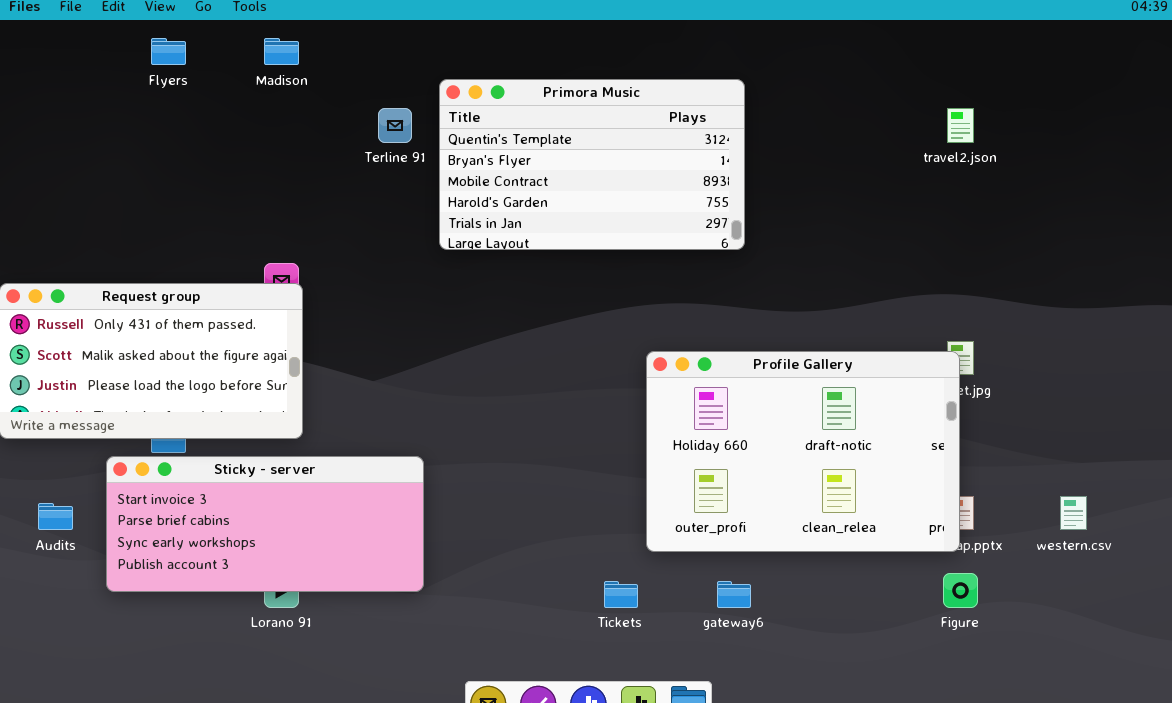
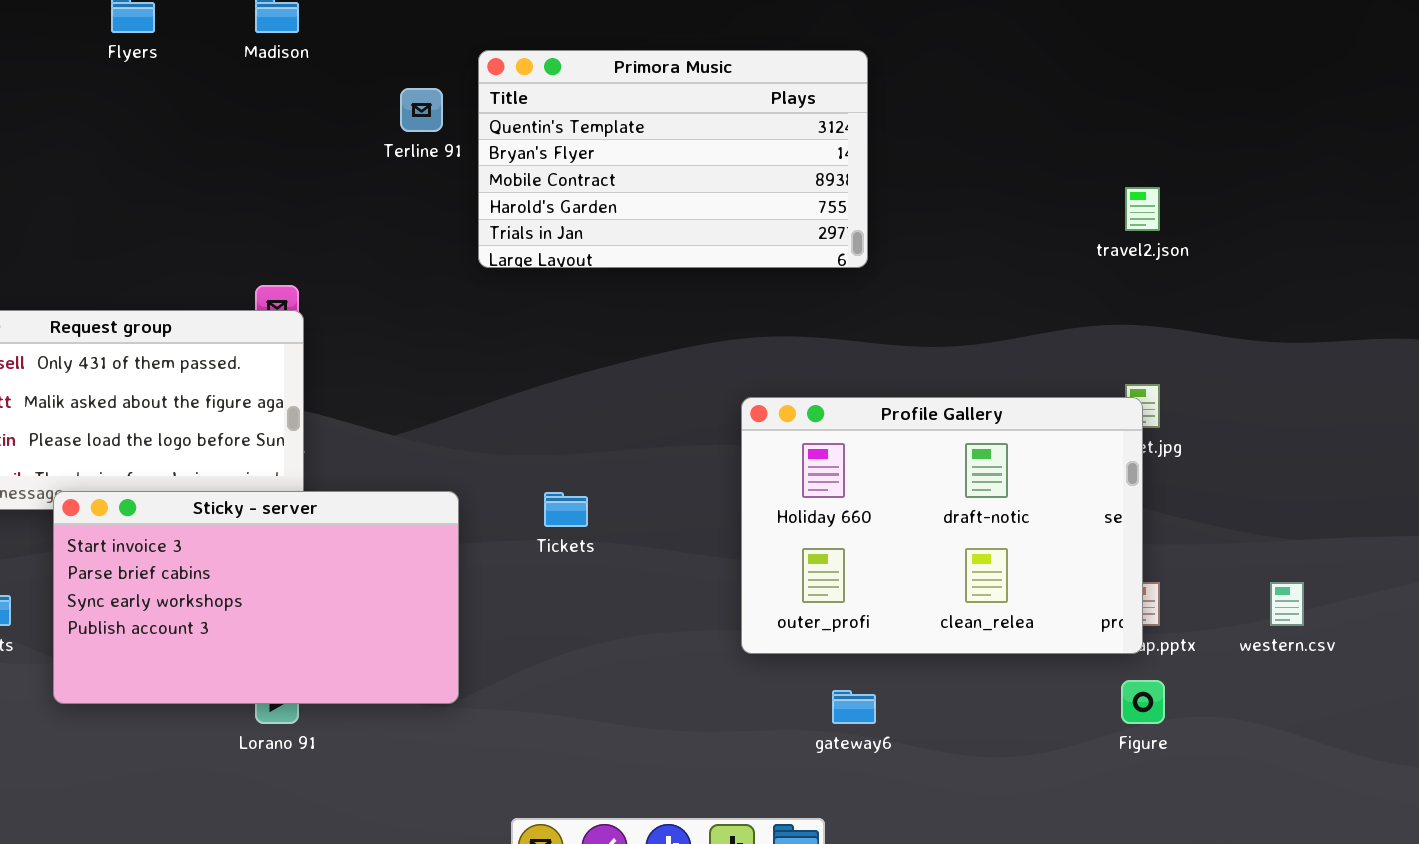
travel2.json: [947,108,974,143] -> [1125,187,1160,231], moved
Sticky - server: [106,456,424,592] -> [53,491,459,704], resized
Tickets: [604,581,638,608] -> [544,492,588,527], moved

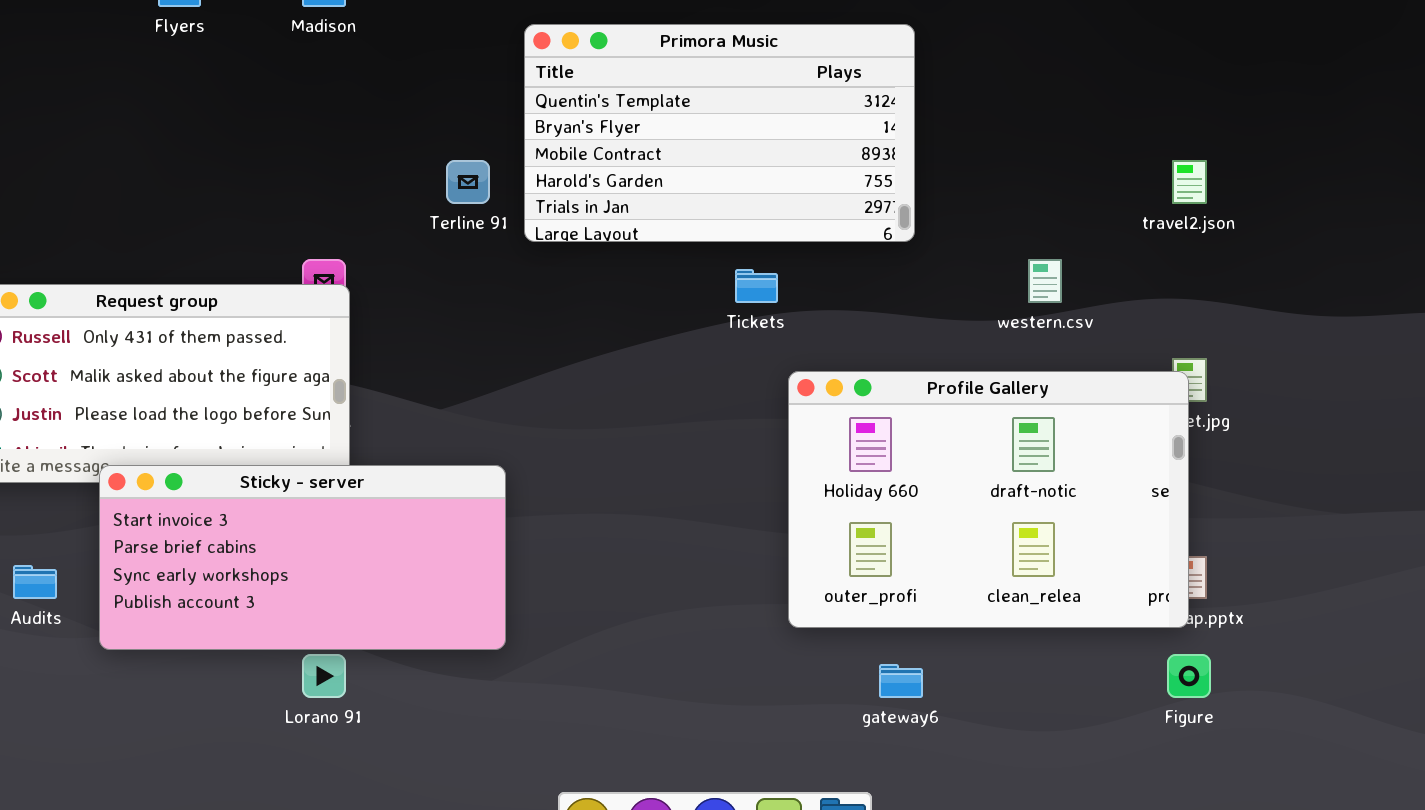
Terline 91: [400,88,443,132] -> [446,160,490,204], moved
Sticky - server: [53,491,459,704] -> [99,465,506,650], resized
Tickets: [544,492,588,527] -> [735,269,778,303], moved
western.csv: [1270,582,1304,626] -> [1028,259,1062,303], moved

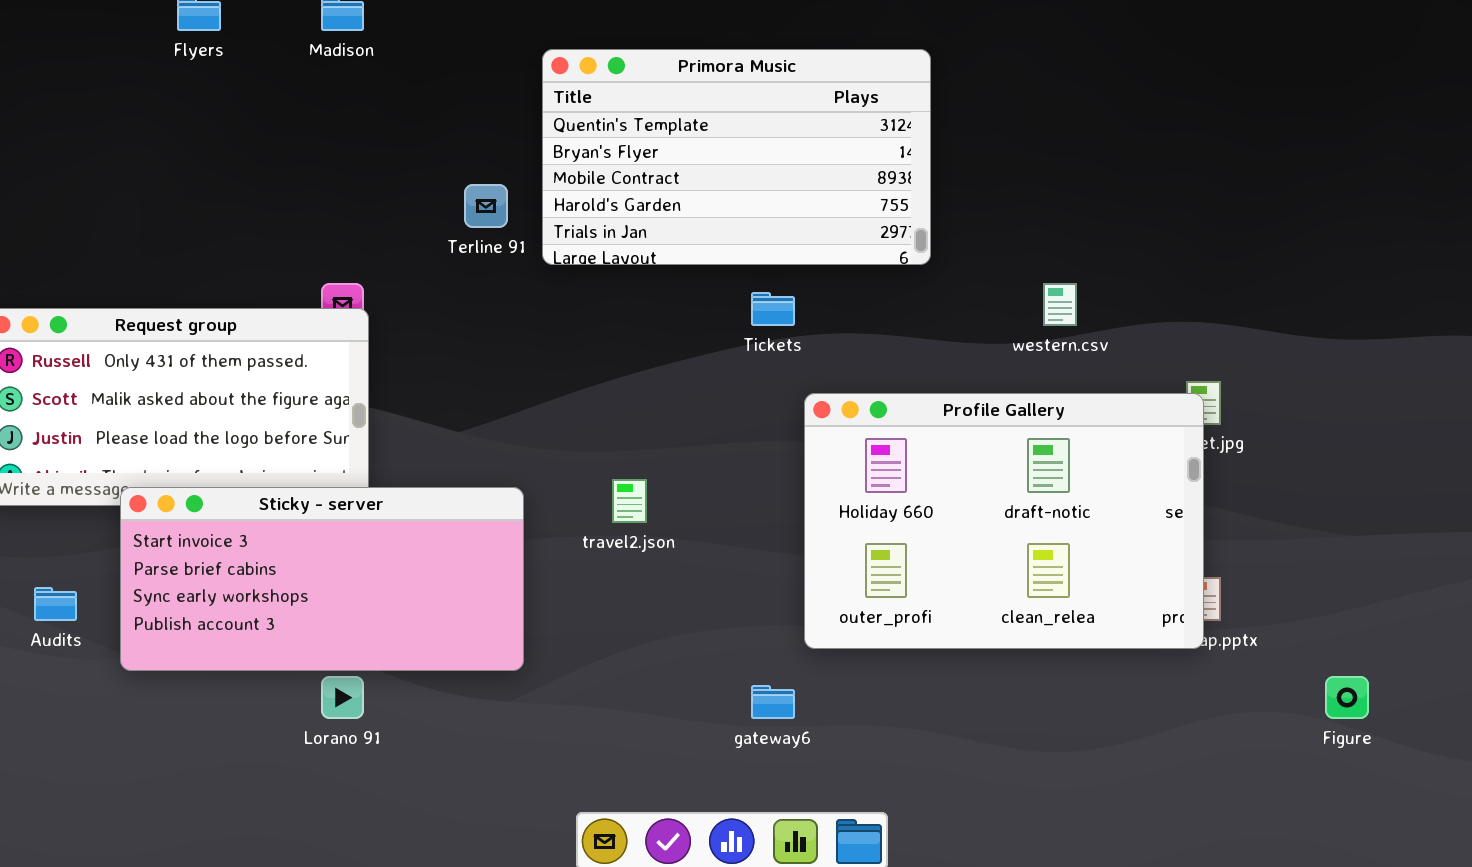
travel2.json: [1172,160,1207,204] -> [612,479,647,523], moved
Figure: [1167,654,1211,698] -> [1325,676,1369,719], moved
gateway6: [879,664,923,698] -> [751,685,795,719], moved

